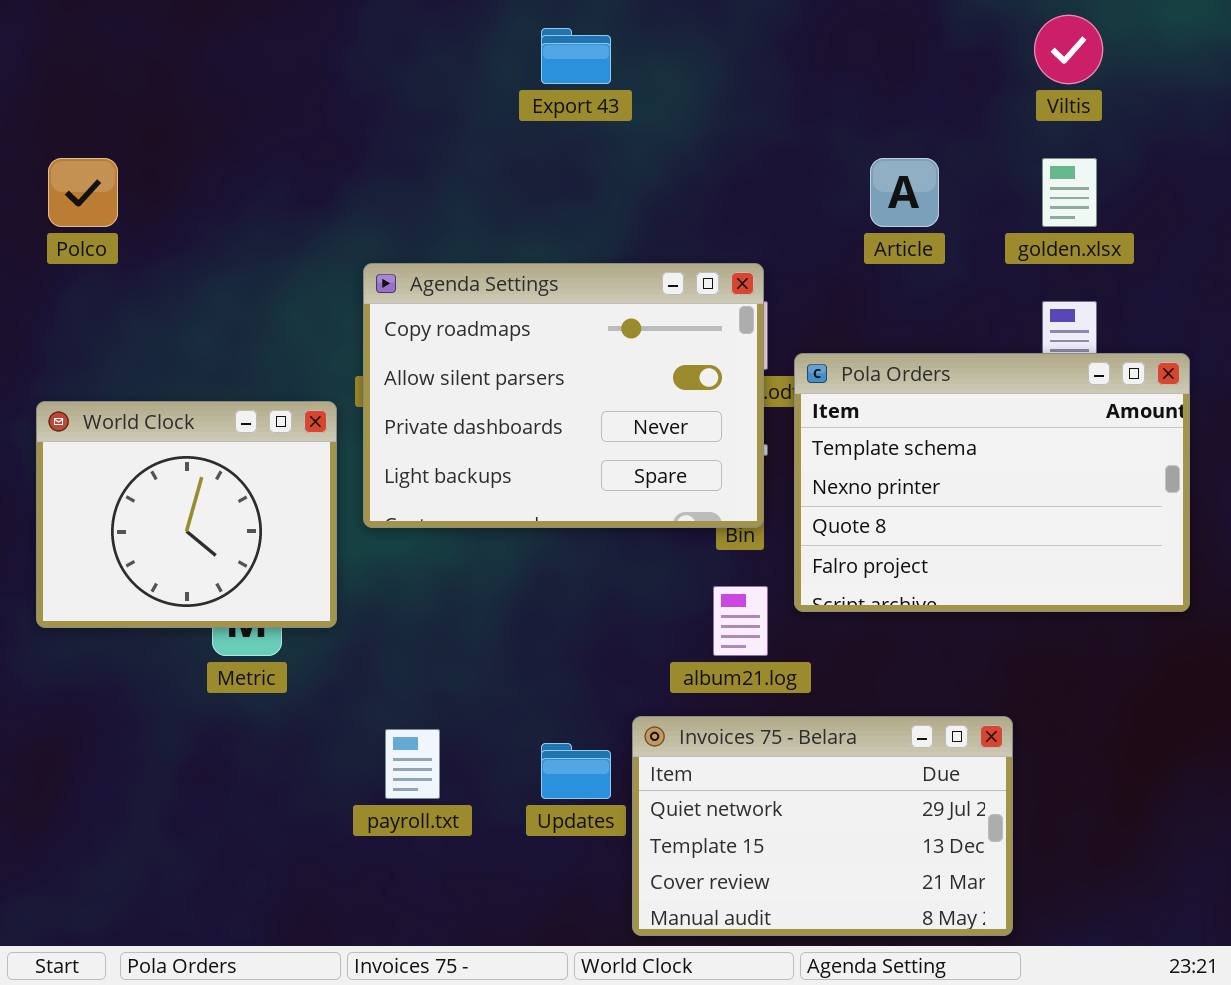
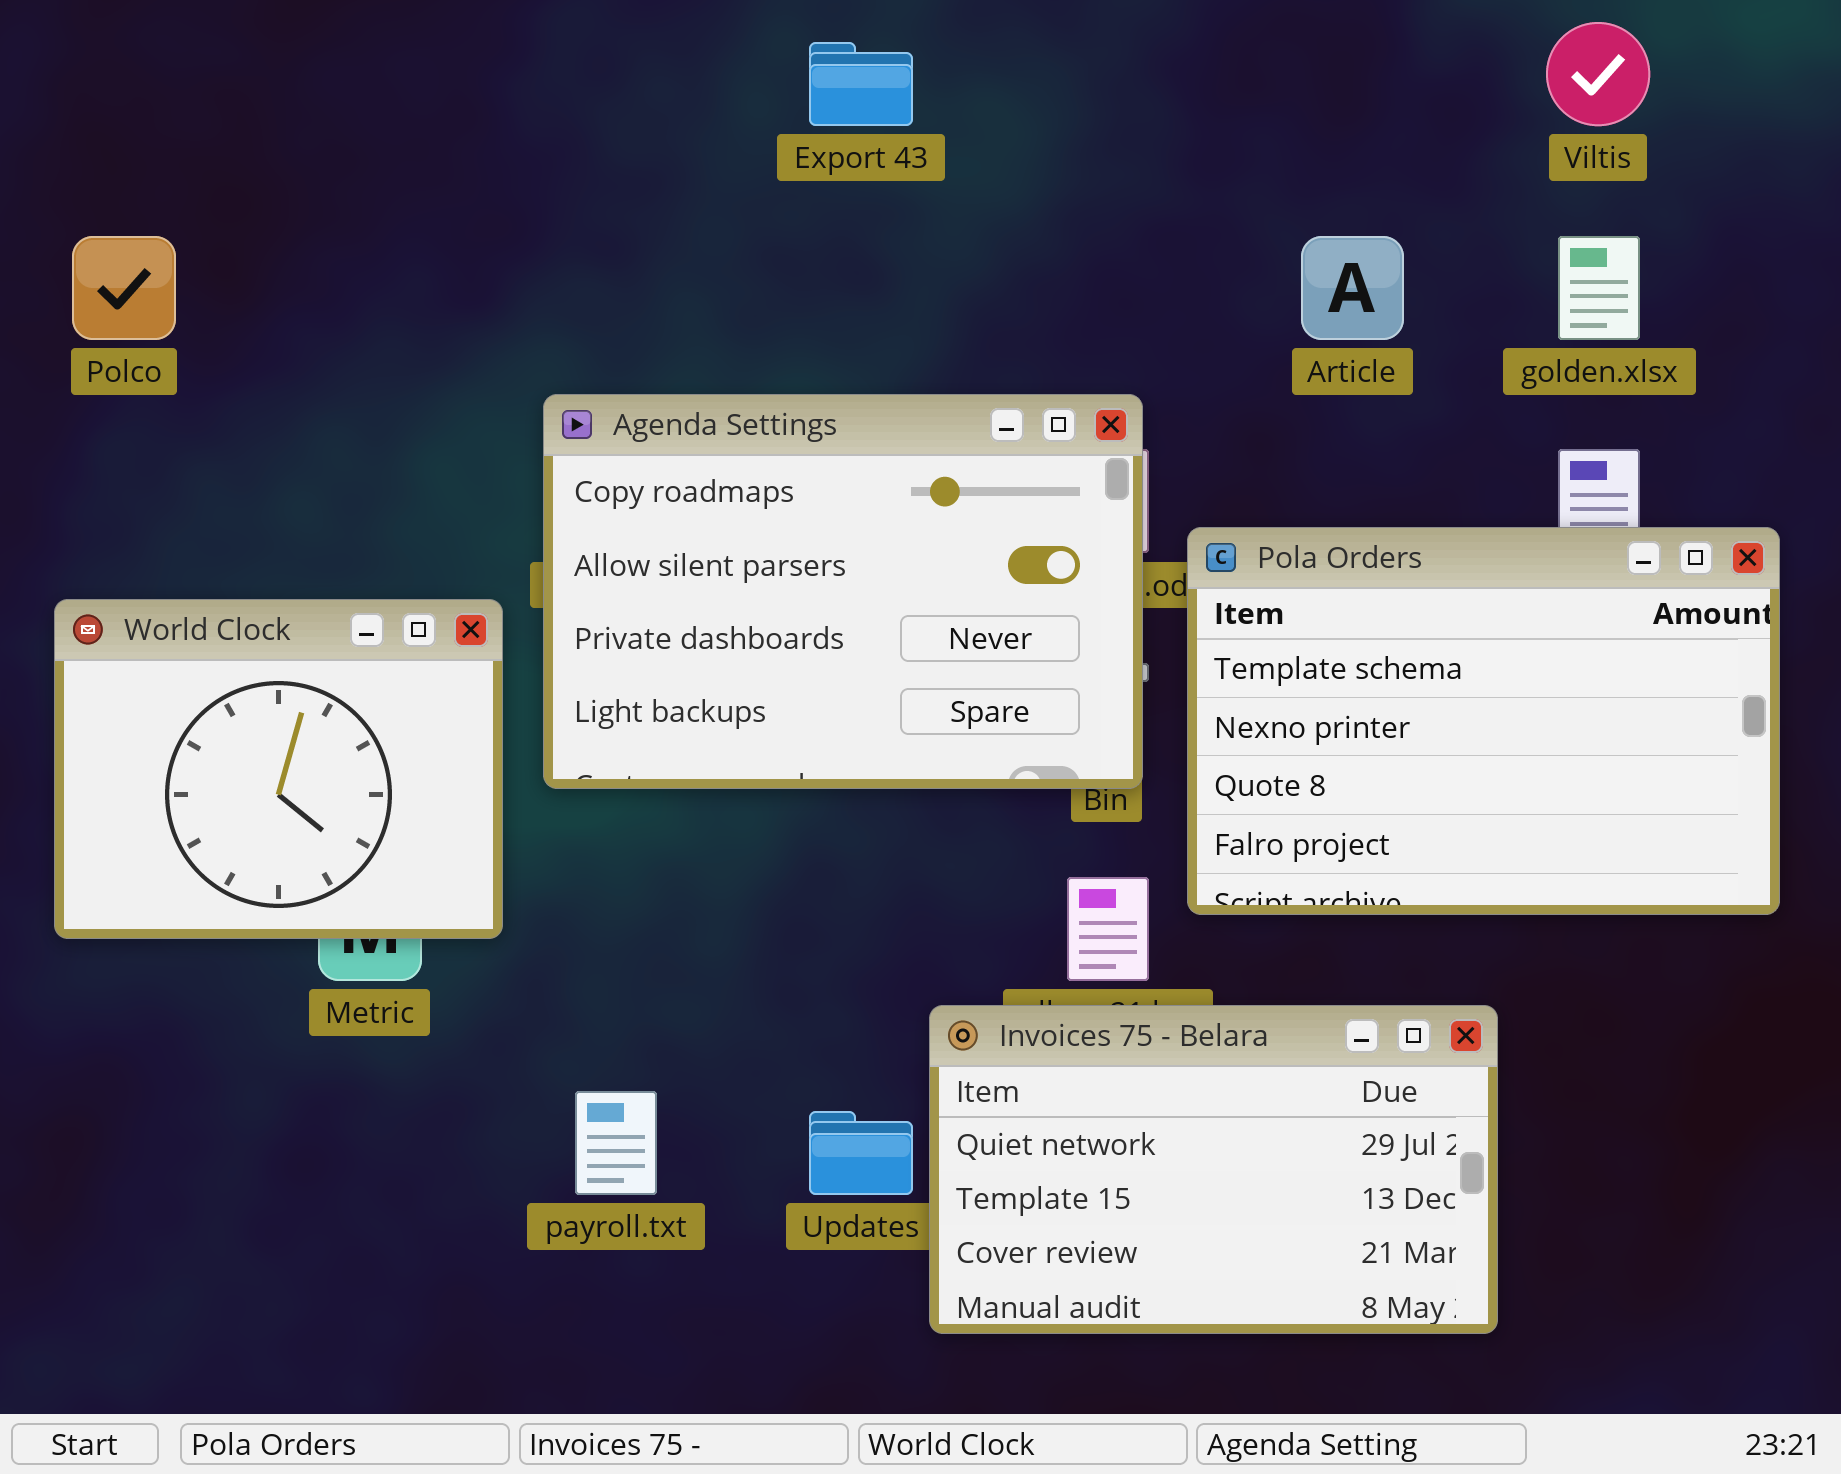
Invoices 75 - Belara: [632,716,1013,936] -> [929,1005,1498,1334], moved

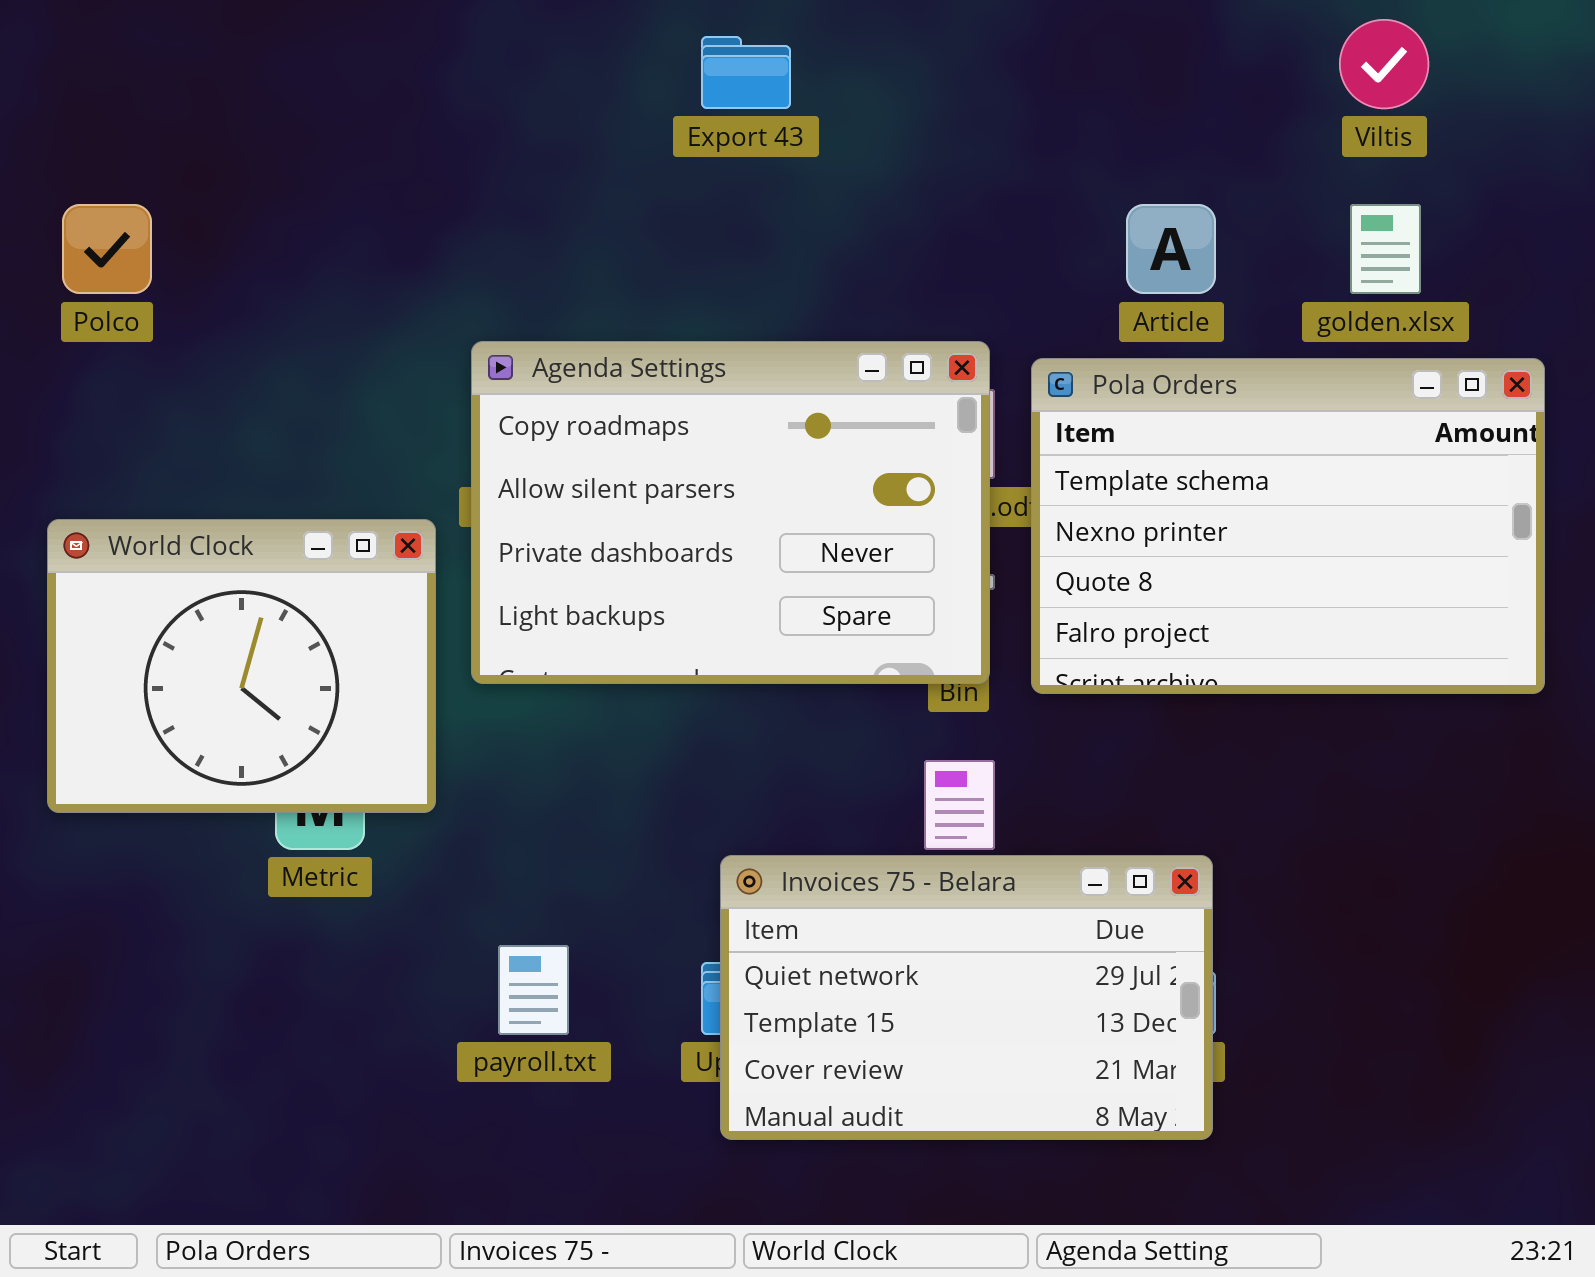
Pola Orders: [1187,527,1780,915] -> [1031,358,1545,694], moved
Invoices 75 - Belara: [929,1005,1498,1334] -> [720,855,1213,1140], moved

